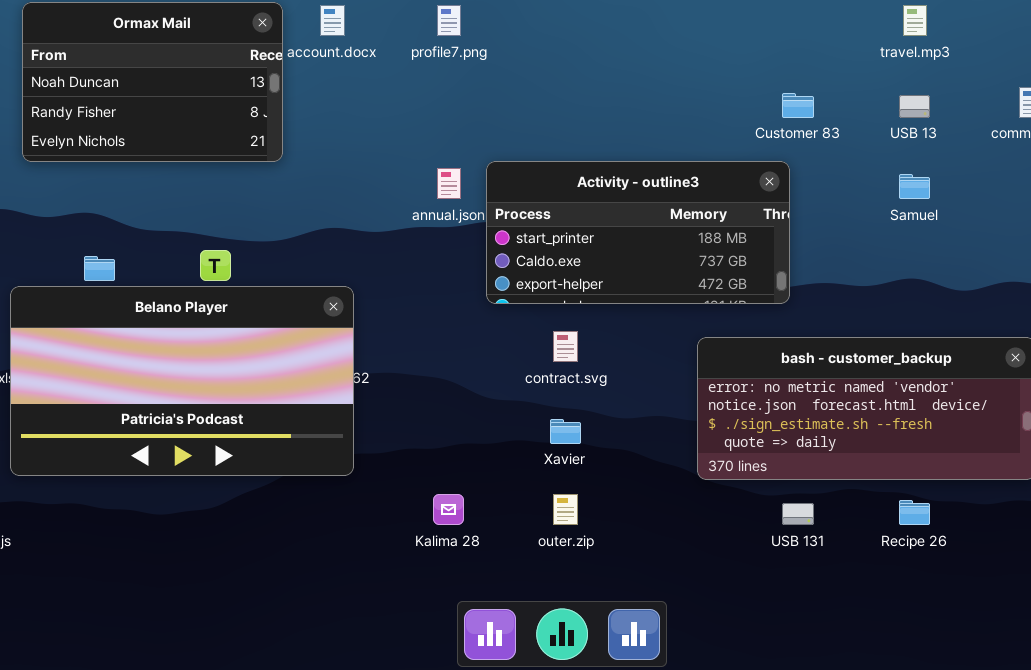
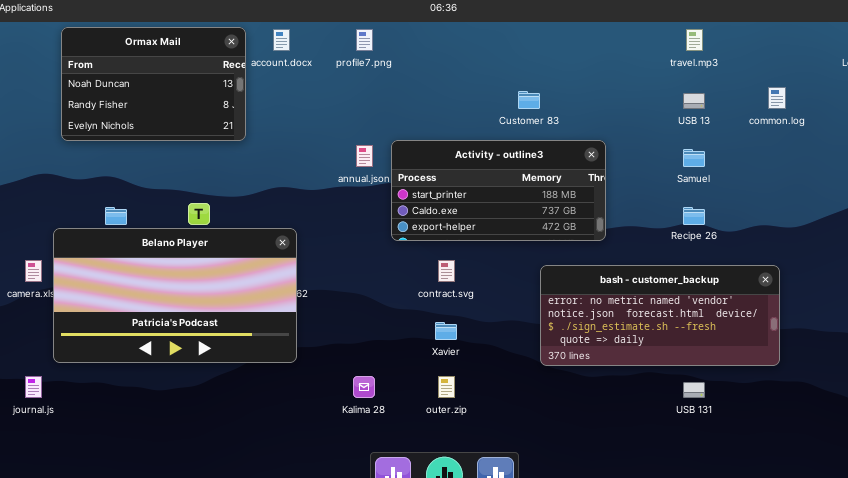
Customer 83: [782,93,814,118] -> [518,91,540,109], moved
Recipe 26: [899,500,930,525] -> [683,207,705,225], moved
USB 131: [782,503,814,525] -> [683,382,705,398], moved

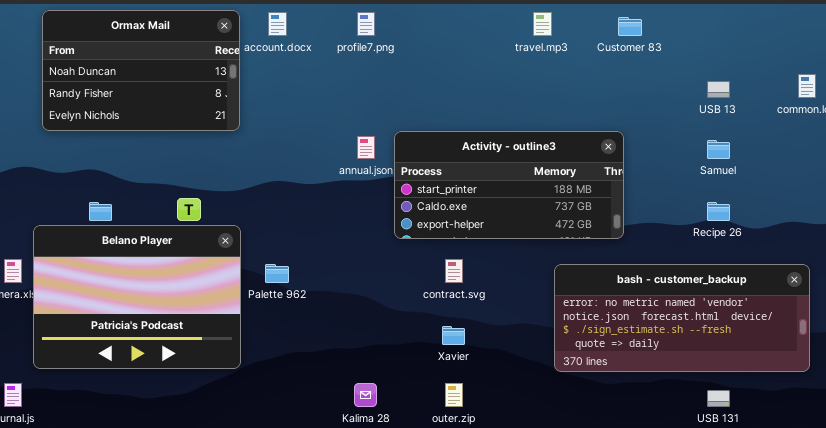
travel.mp3: [686,29,703,51] -> [533,12,552,36], moved
Customer 83: [518,91,540,109] -> [618,17,642,36], moved
Belano Player: [53,228,297,363] -> [33,225,241,369], resized

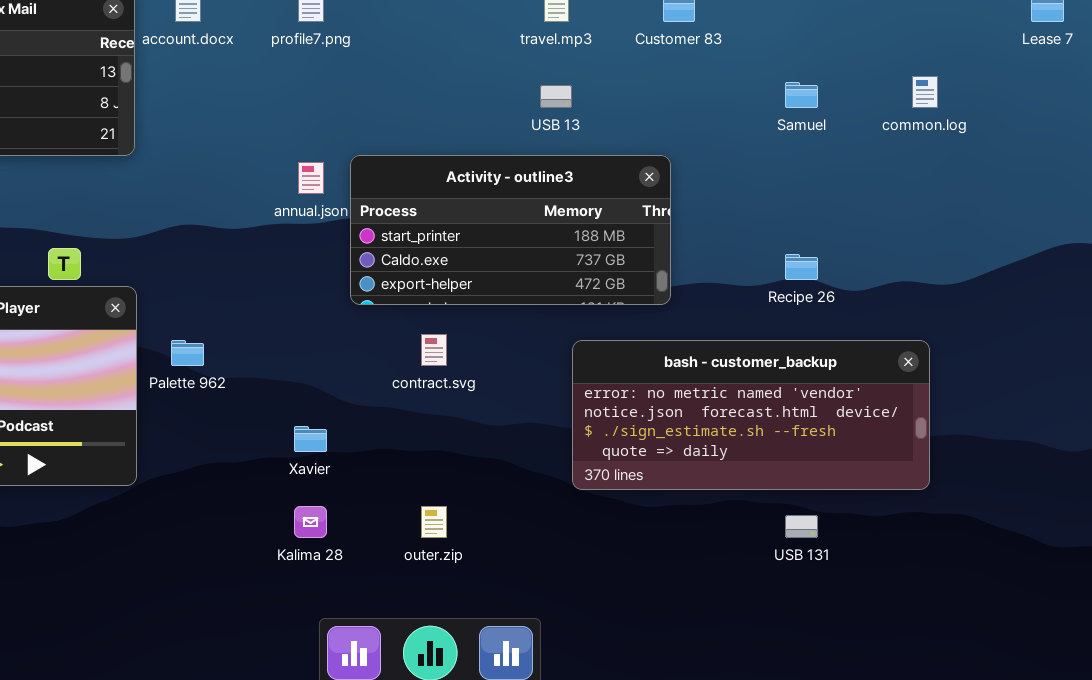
USB 13: [707,81,730,98] -> [540,85,572,108], moved
Samuel: [707,140,730,159] -> [785,82,818,108], moved
Xavier: [442,326,465,345] -> [294,426,327,452], moved

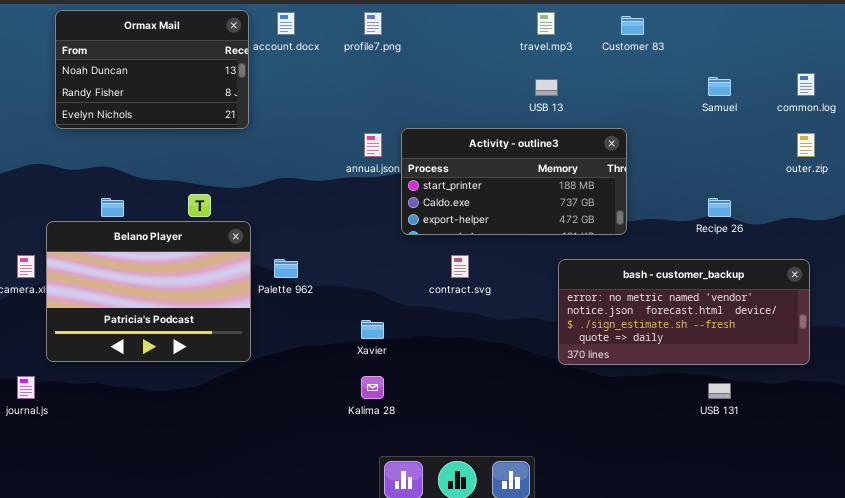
outer.zip: [421,506,447,538] -> [797,133,815,157], moved

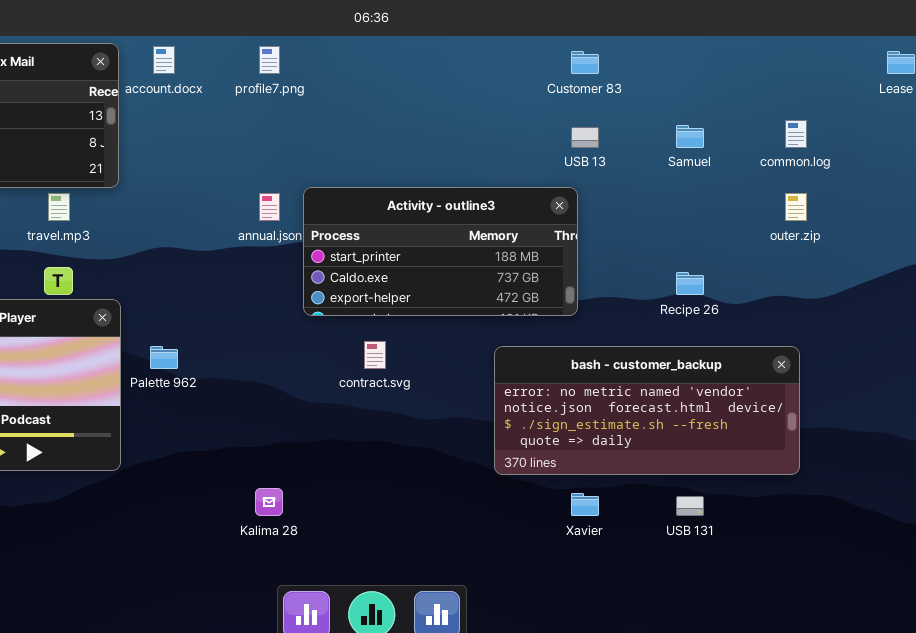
travel.mp3: [537,12,555,35] -> [48,193,70,221], moved
USB 13: [535,79,558,96] -> [571,127,599,148], moved
Xavier: [361,320,384,339] -> [571,493,599,516], moved

